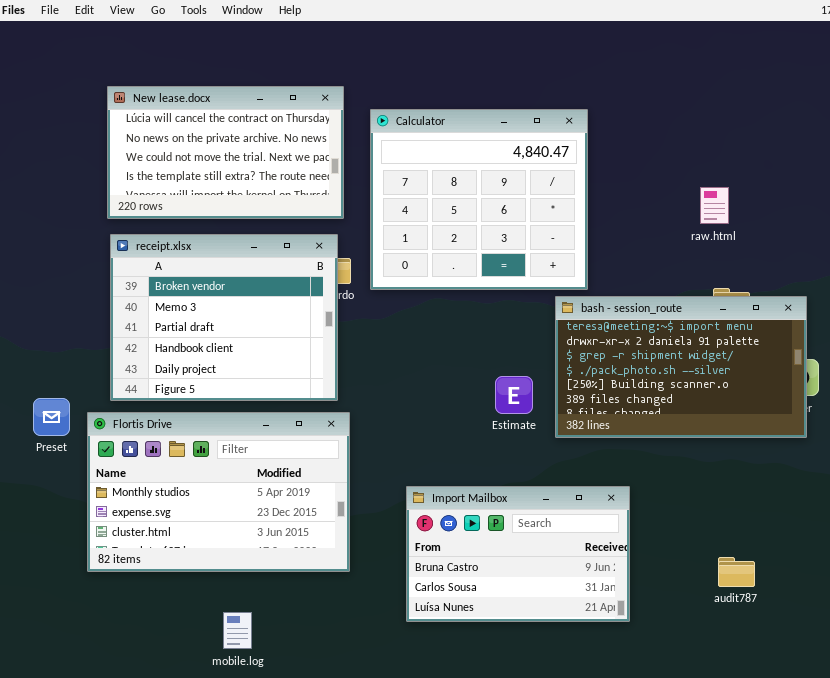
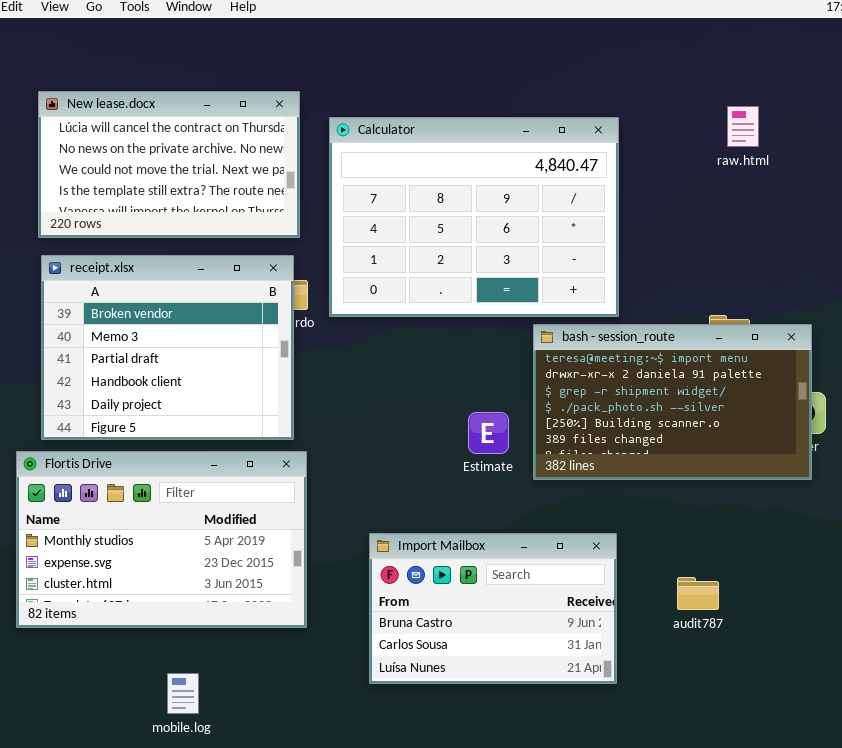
Calculator: [370,109,588,290] -> [329,117,619,317], resized
raw.html: [700,187,729,224] -> [727,106,759,147], moved
audit787: [718,557,755,587] -> [677,577,719,610], moved

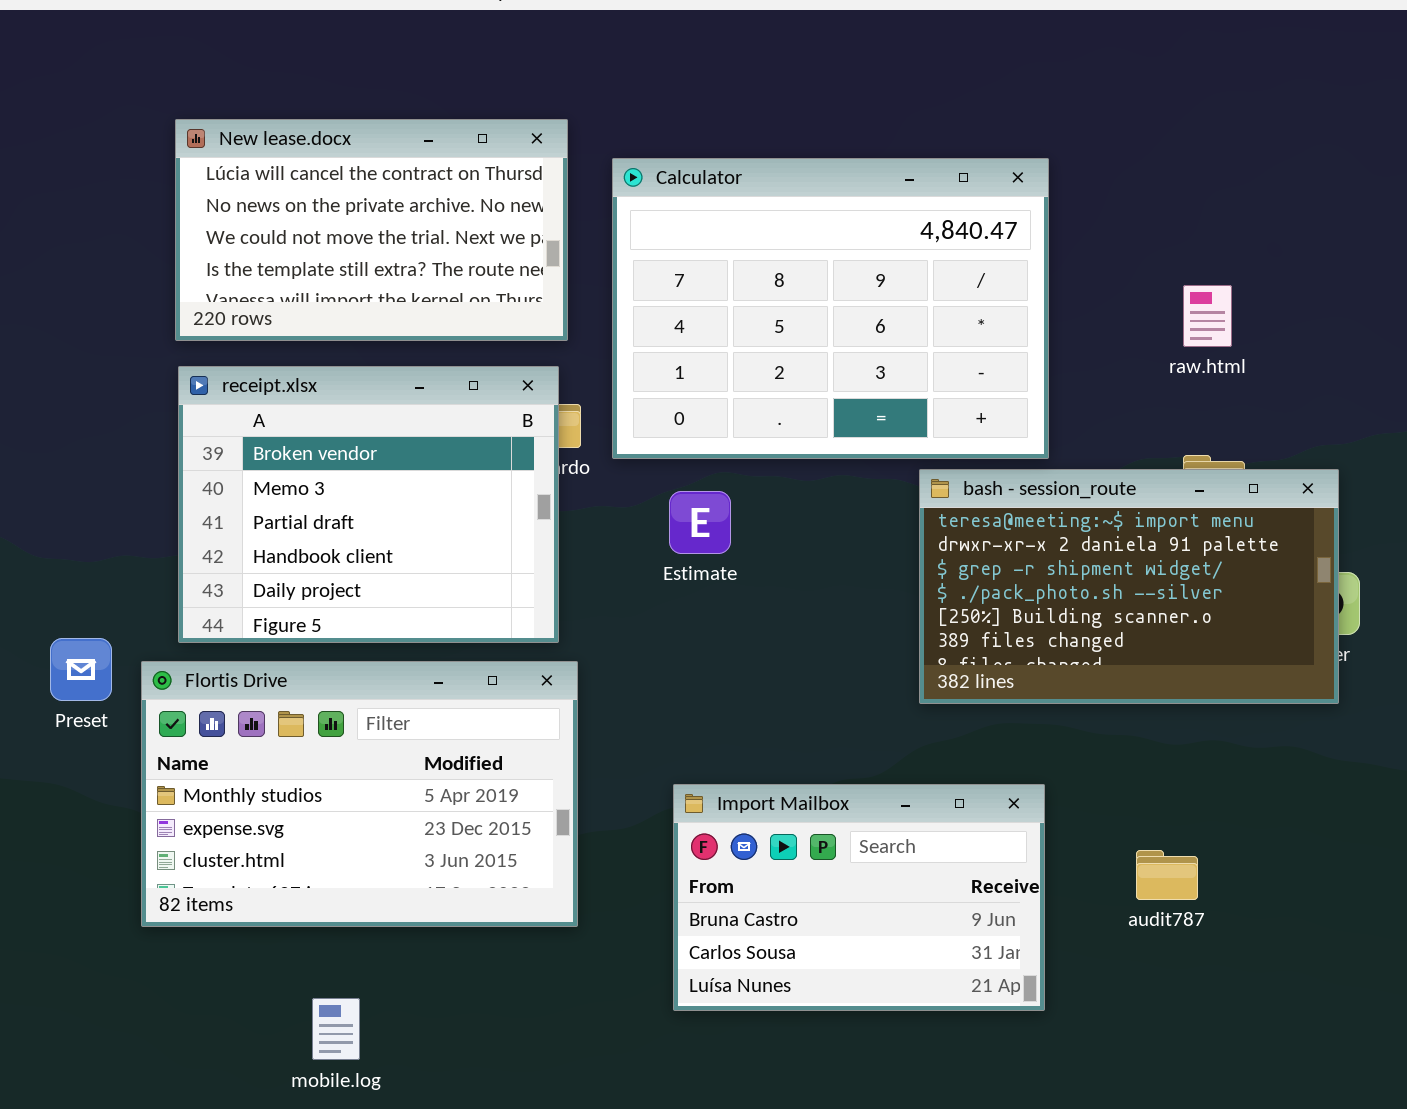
raw.html: [727,106,759,147] -> [1183,285,1232,347], moved
Estimate: [468,412,509,454] -> [669,491,731,554], moved
mobile.log: [167,673,199,714] -> [312,998,360,1060], moved

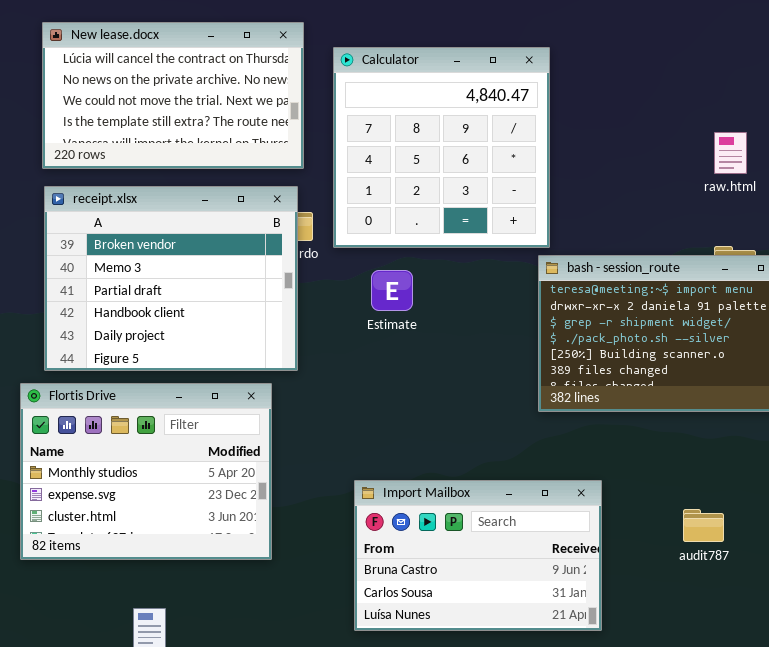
Calculator: [612,158,1049,459] -> [333,47,550,248], resized
Flortis Drive: [141,661,578,927] -> [20,383,272,560], resized
Import Mailbox: [673,784,1045,1011] -> [354,480,602,631], moved

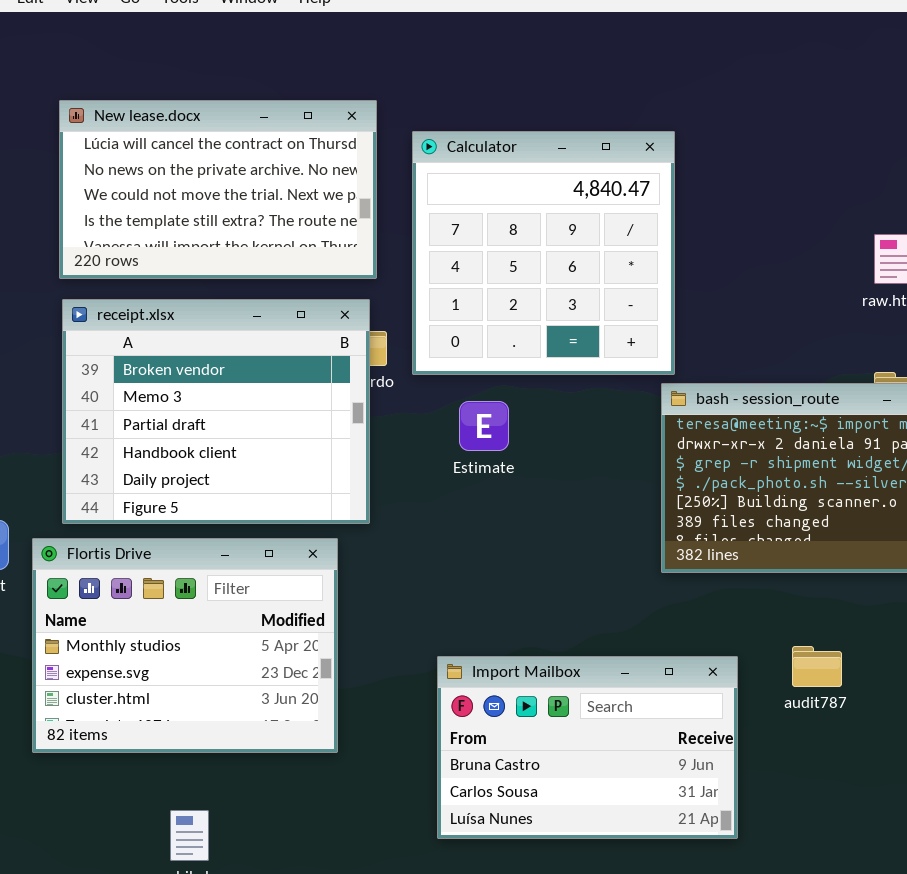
audit787: [683,509,724,542] -> [792,646,842,687], moved

